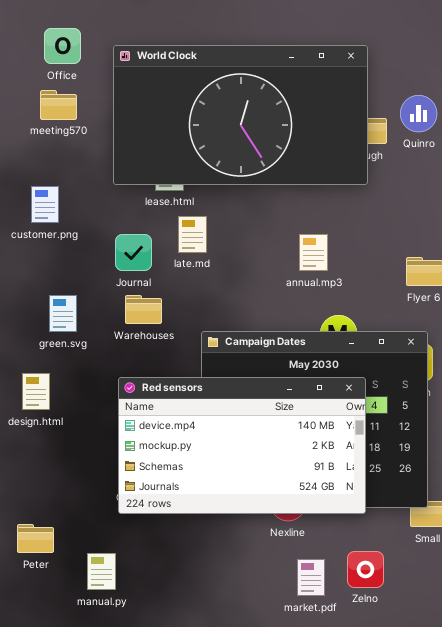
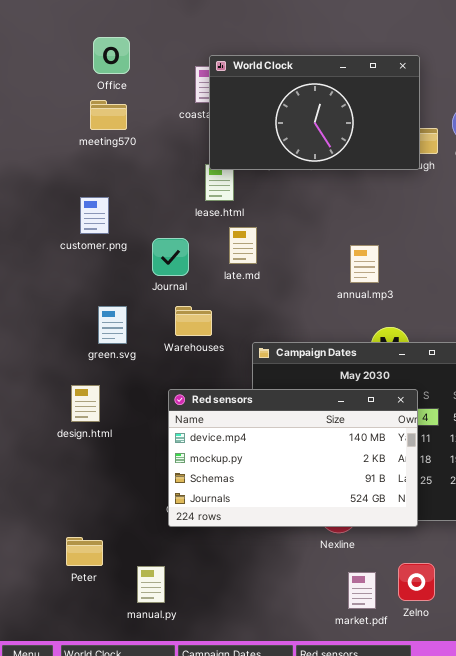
World Clock: [113,45,368,185] -> [209,55,420,170], resized
Journal: [115,234,152,271] -> [152,238,189,276], moved

